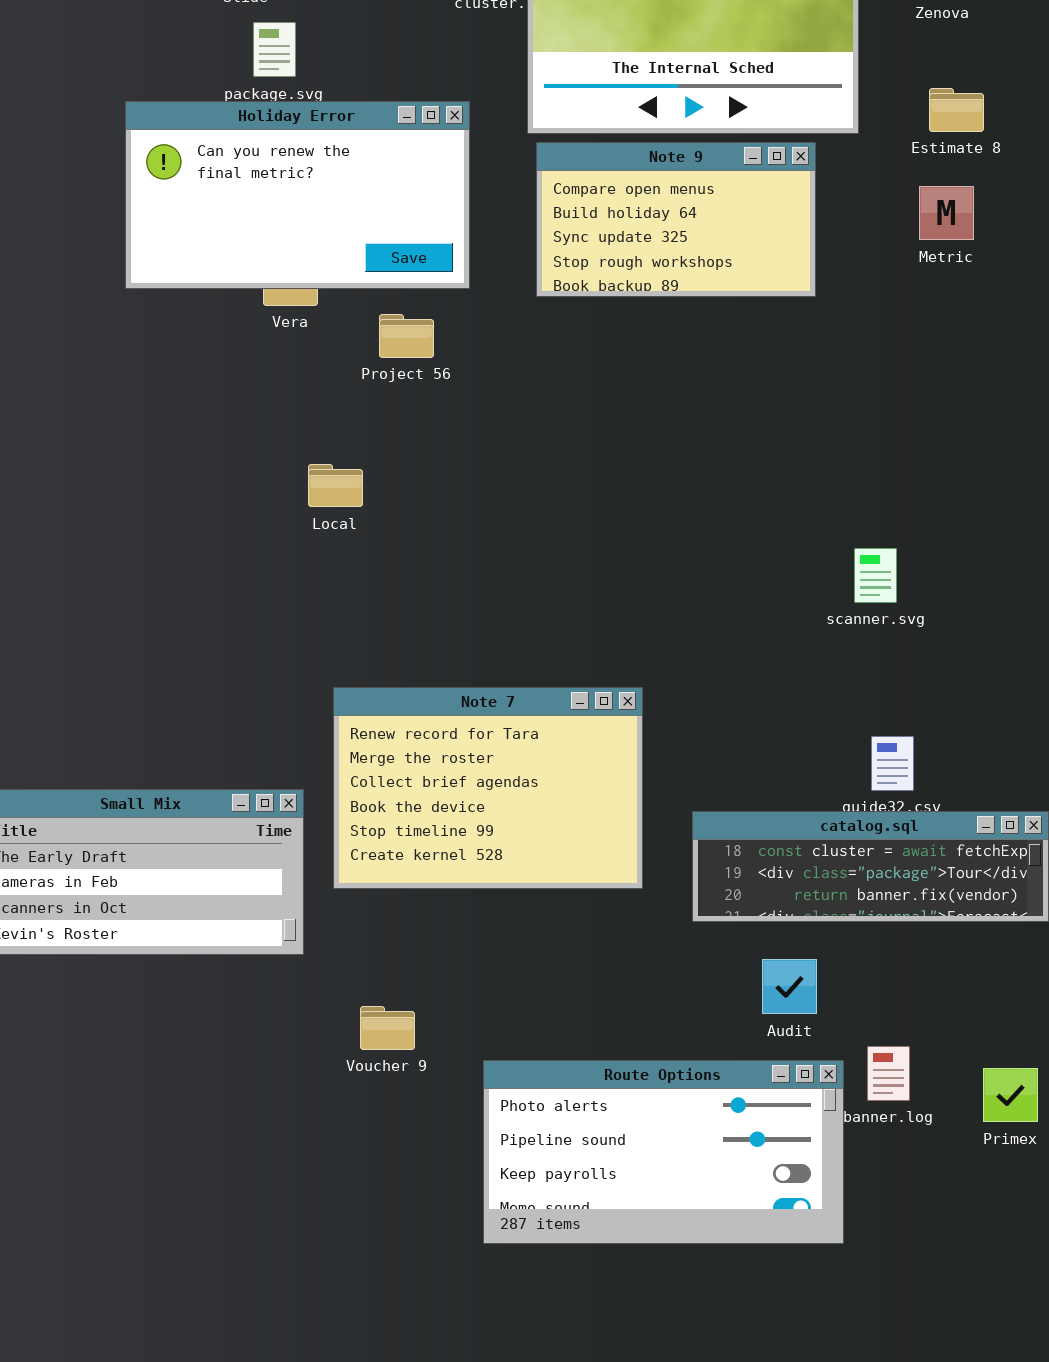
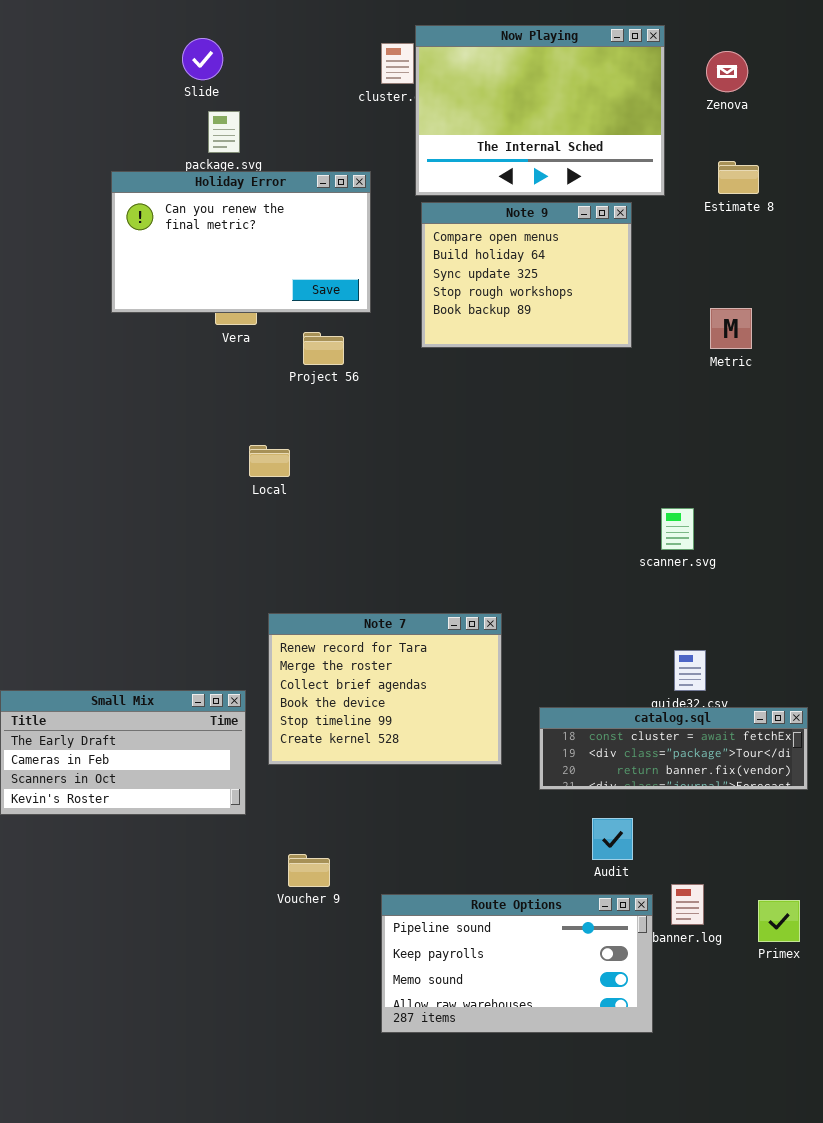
Note 9: [536,142,816,297] -> [421,202,632,348], resized
Metric: [919,186,974,240] -> [710,308,752,349], moved
Route Options: [483,1060,844,1244] -> [381,894,653,1033], scrolled down 1 row

